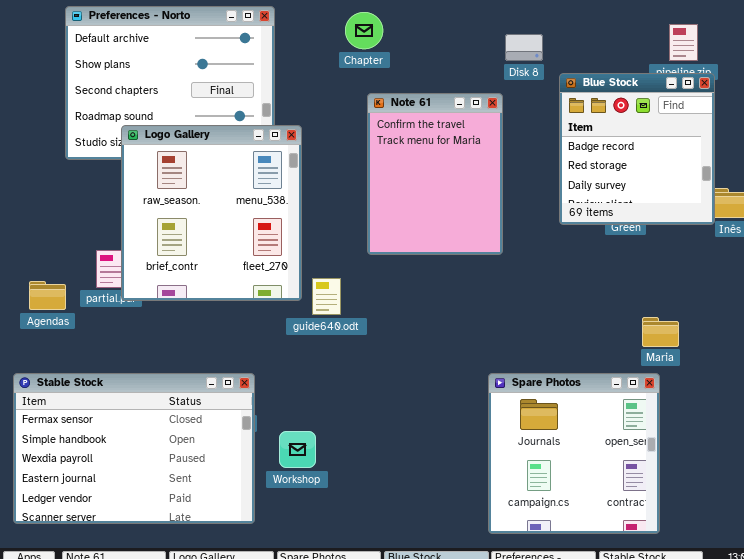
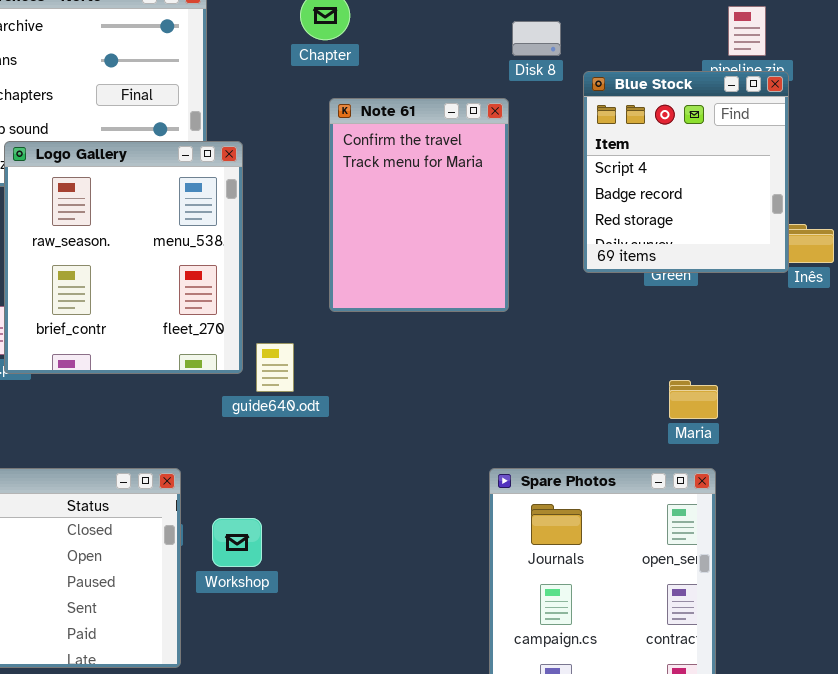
Blue Stock: [559,73,715,225] -> [583,71,789,273], scrolled up 1 row
Maria: [642,317,679,347] -> [669,380,718,419], moved
Workshop: [279,431,316,468] -> [212,518,262,567], moved

